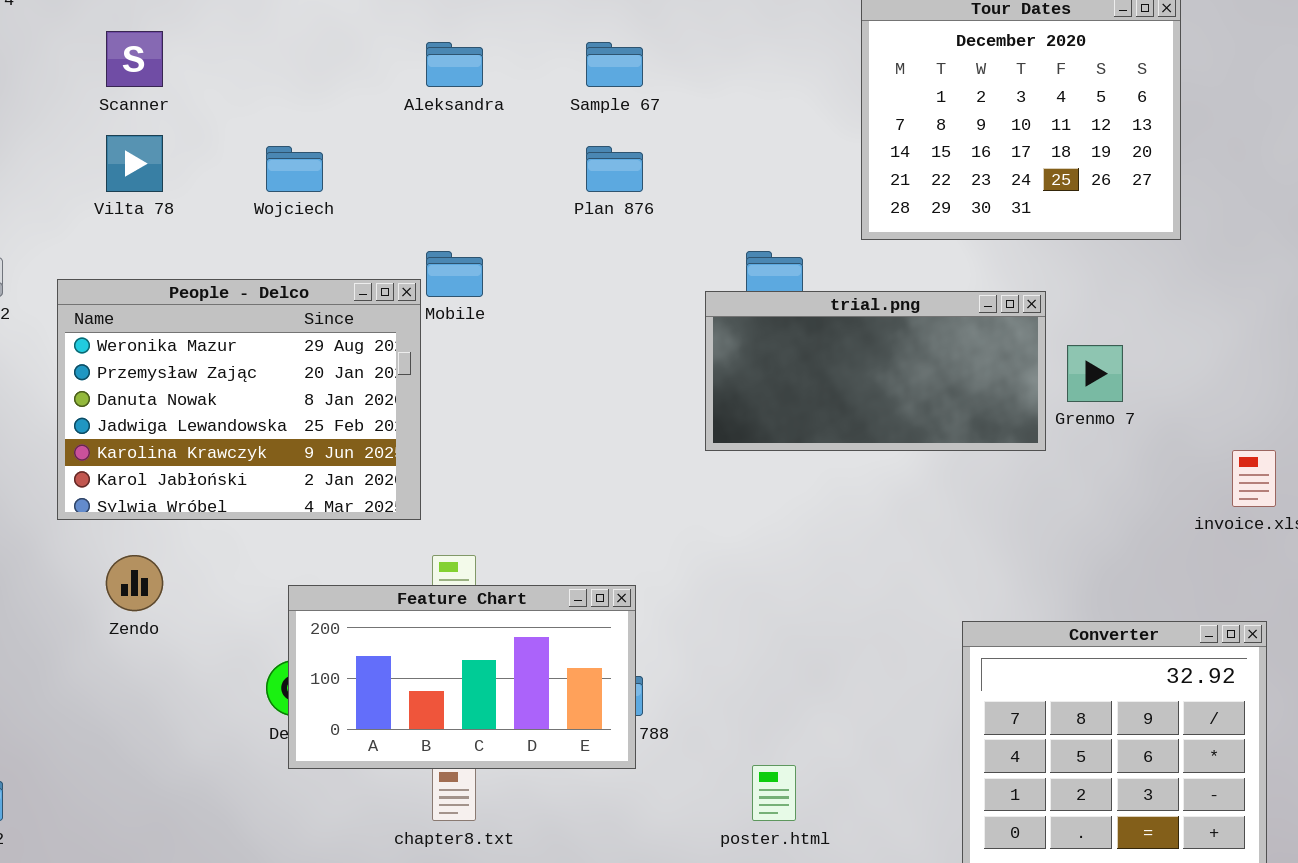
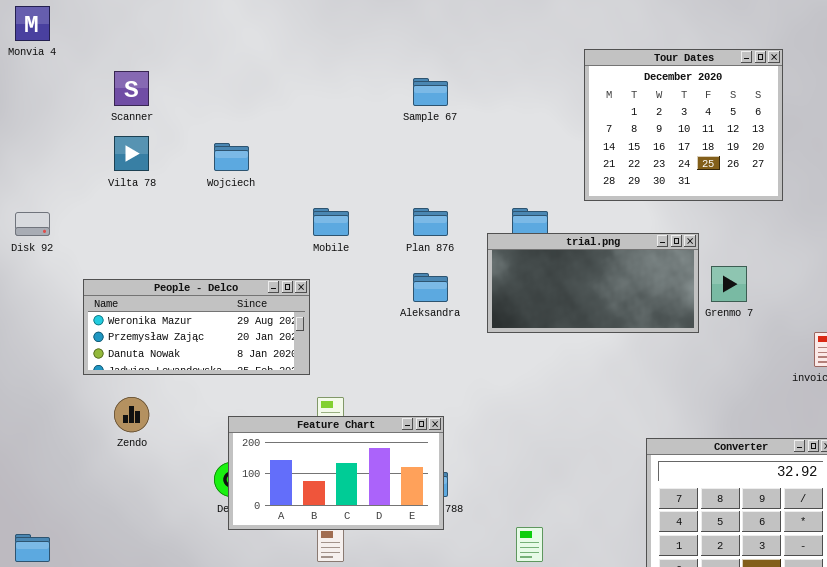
Aleksandra: [426,42,483,87] -> [413,273,448,302], moved
Plan 876: [586,146,643,192] -> [413,208,448,236], moved
People - Delco: [57,279,421,520] -> [83,279,310,375], resized

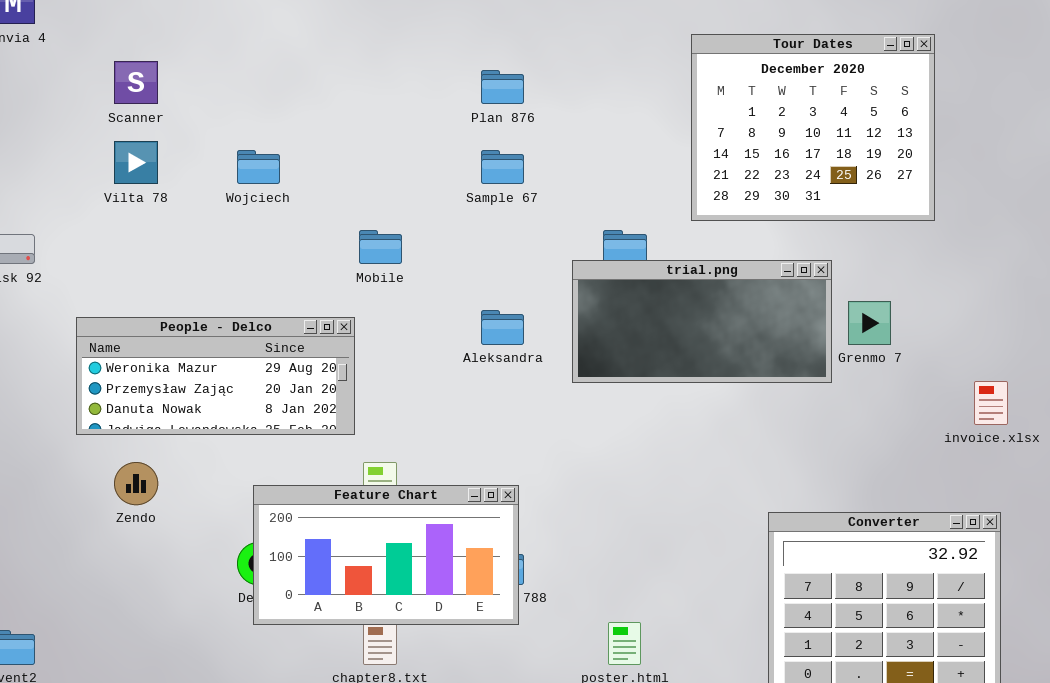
Sample 67: [413,78,448,106] -> [481,150,524,184], moved
Plan 876: [413,208,448,236] -> [481,70,524,104], moved

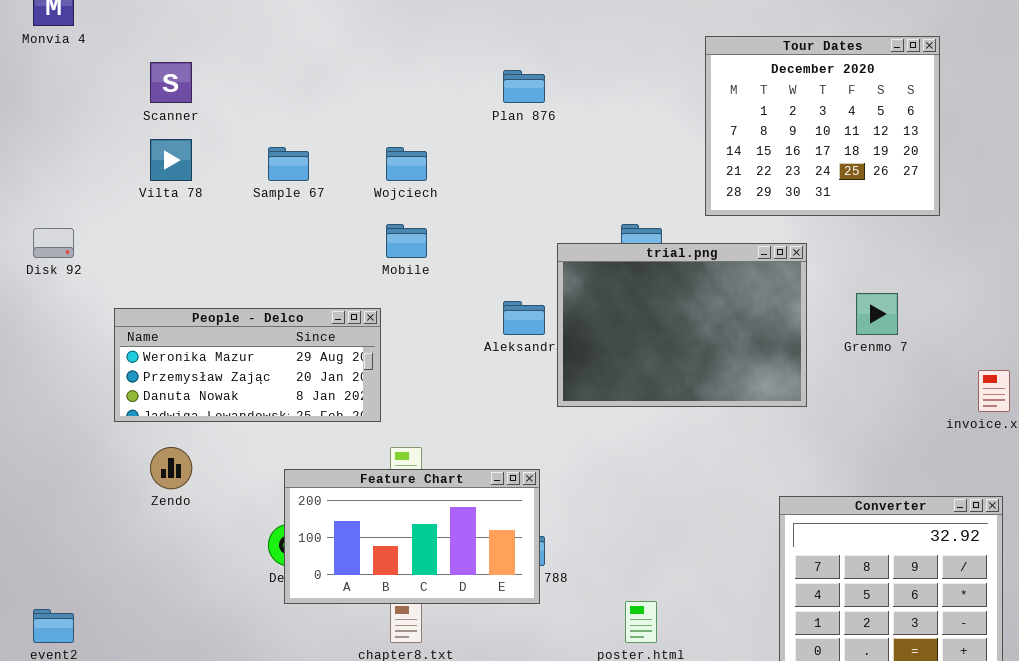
Wojciech: [237,150,280,184] -> [386,147,427,181], moved
Sample 67: [481,150,524,184] -> [268,147,309,181], moved
trial.png: [572,260,832,383] -> [557,243,807,407], moved, resized

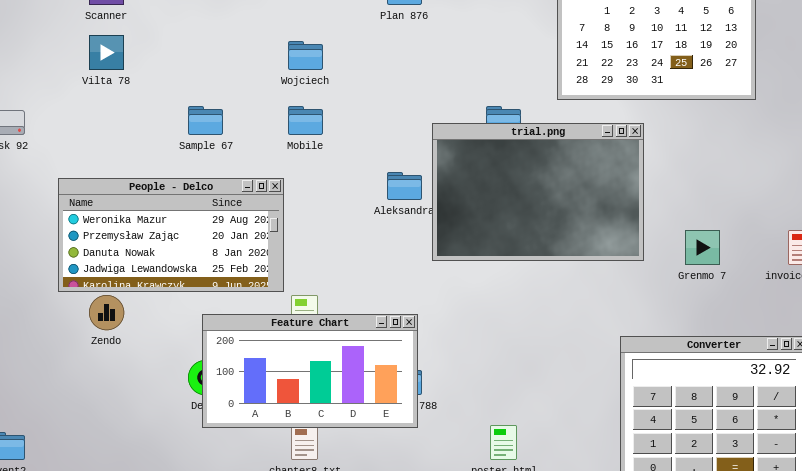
Sample 67: [268,147,309,181] -> [188,106,223,135], moved
Grenmo 7: [856,293,898,335] -> [685,230,720,265], moved
People - Delco: [114,308,381,422] -> [58,178,284,292], resized

